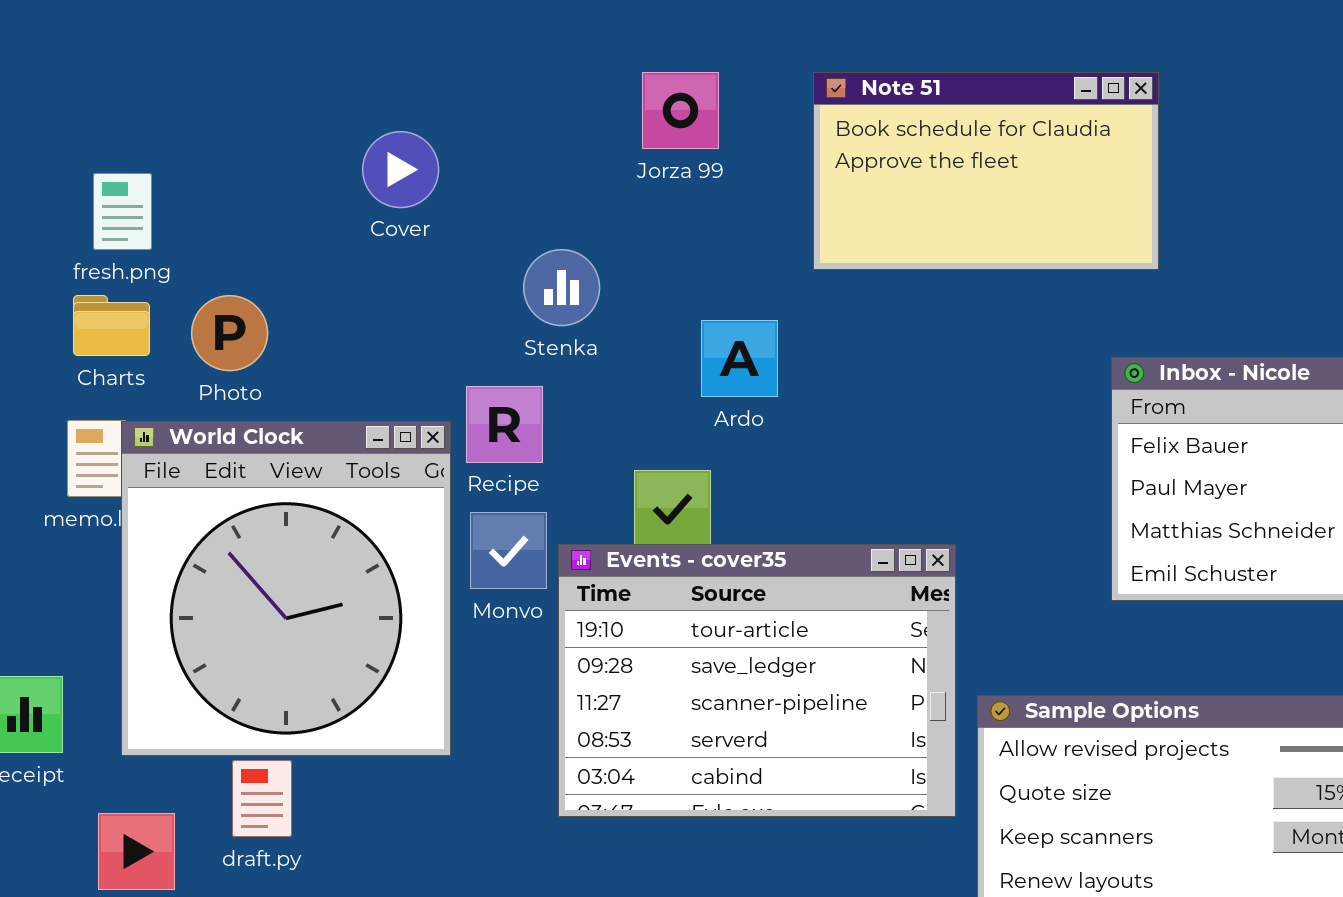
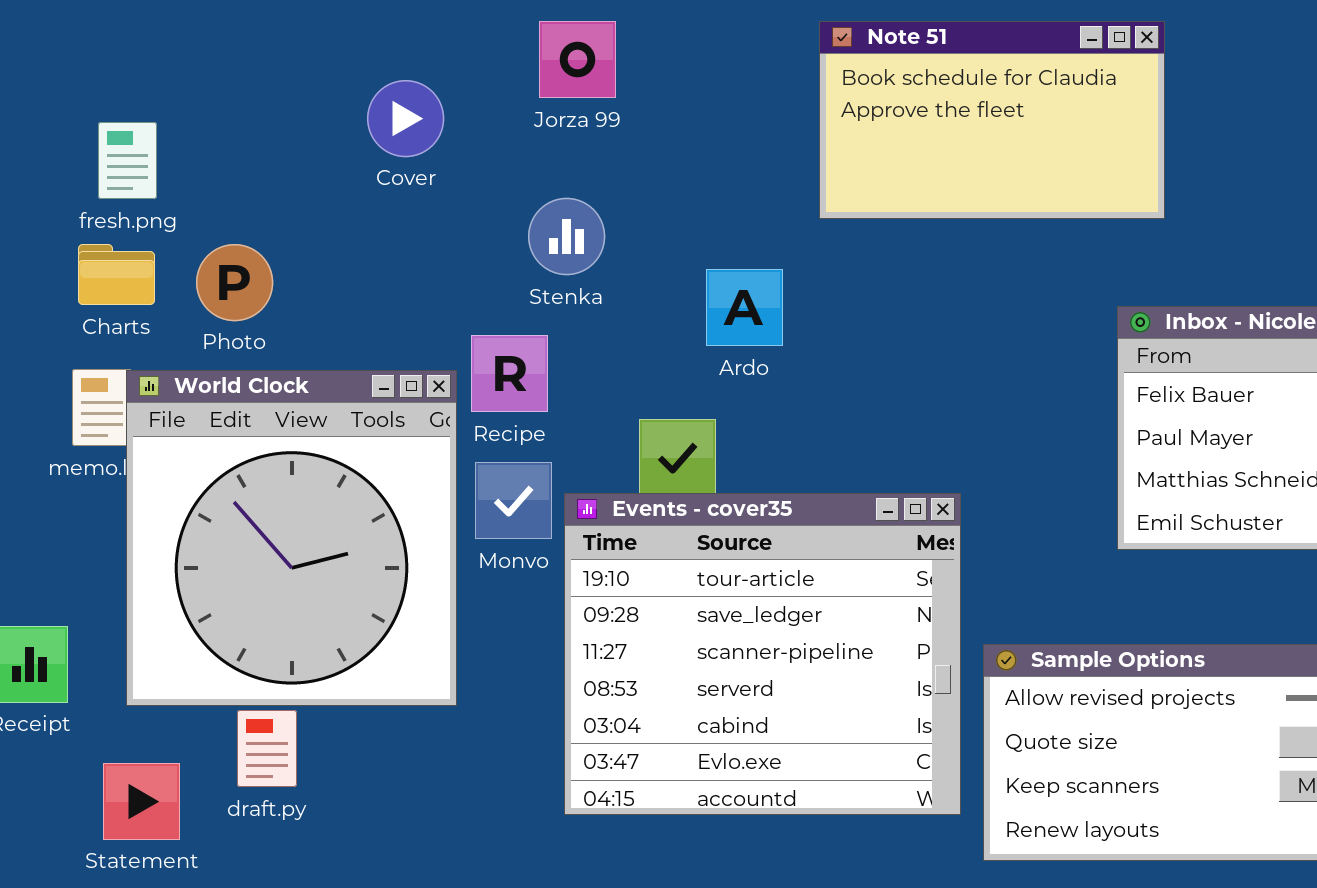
Jorza 99: [642,72,719,149] -> [539,21,616,98], moved
Events - cover35: [558,544,956,817] -> [564,493,961,815], resized

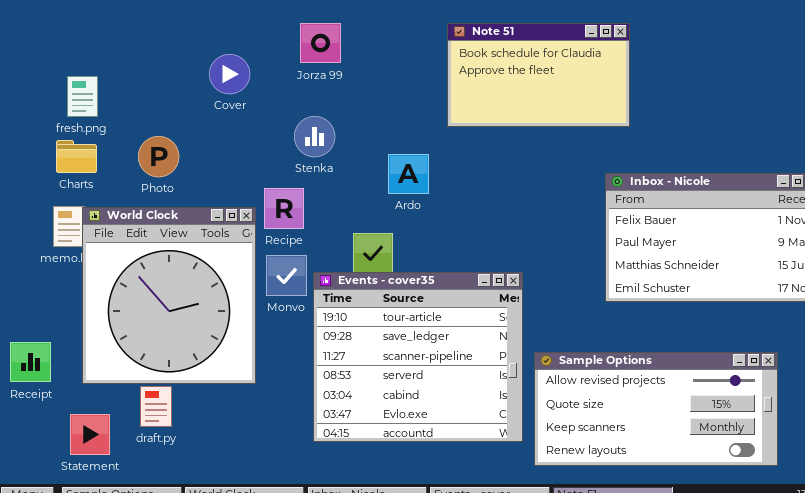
Photo: [196,244,273,321] -> [138,136,179,177], moved

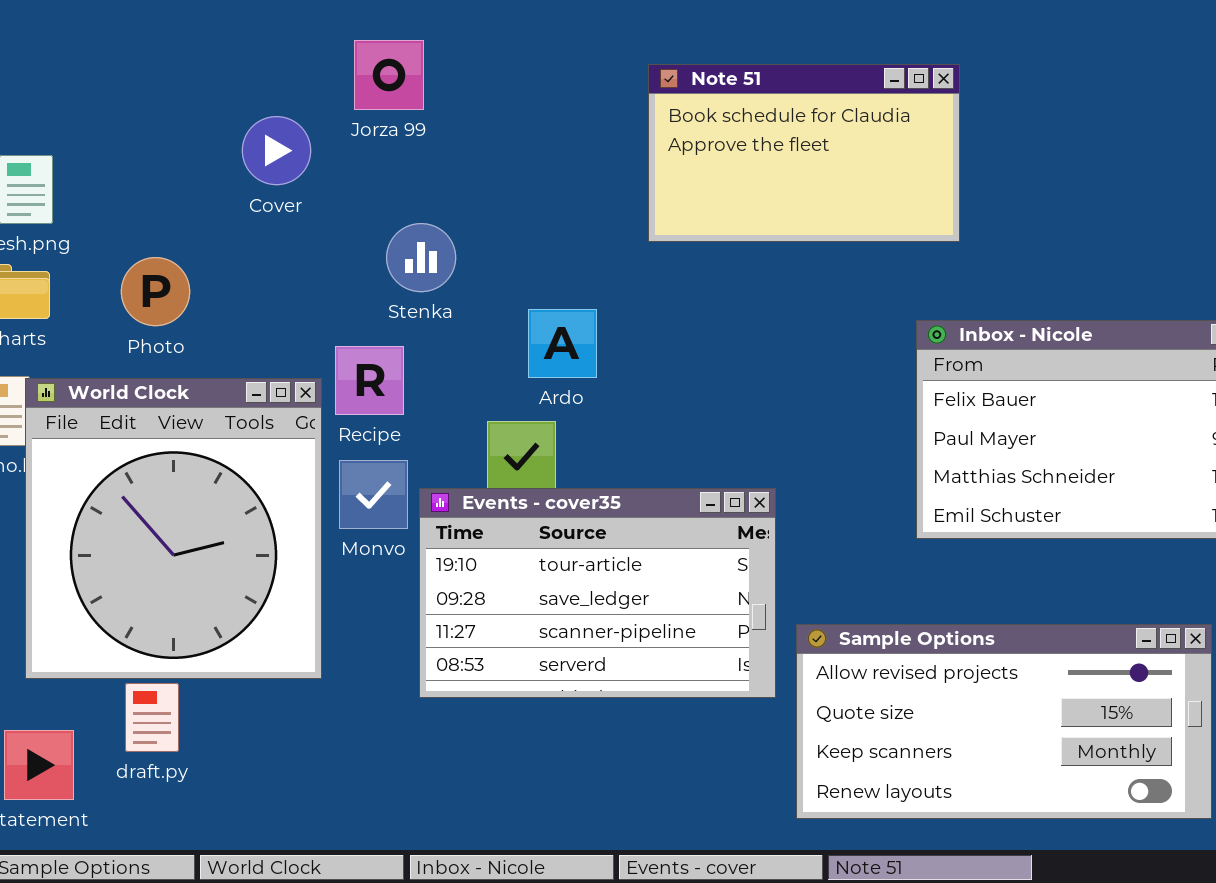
Jorza 99: [300,23,341,63] -> [354,40,424,110], moved
Ardo: [388,154,429,194] -> [528,309,597,378], moved
Events - cover35: [313,272,523,442] -> [419,488,776,698], resized

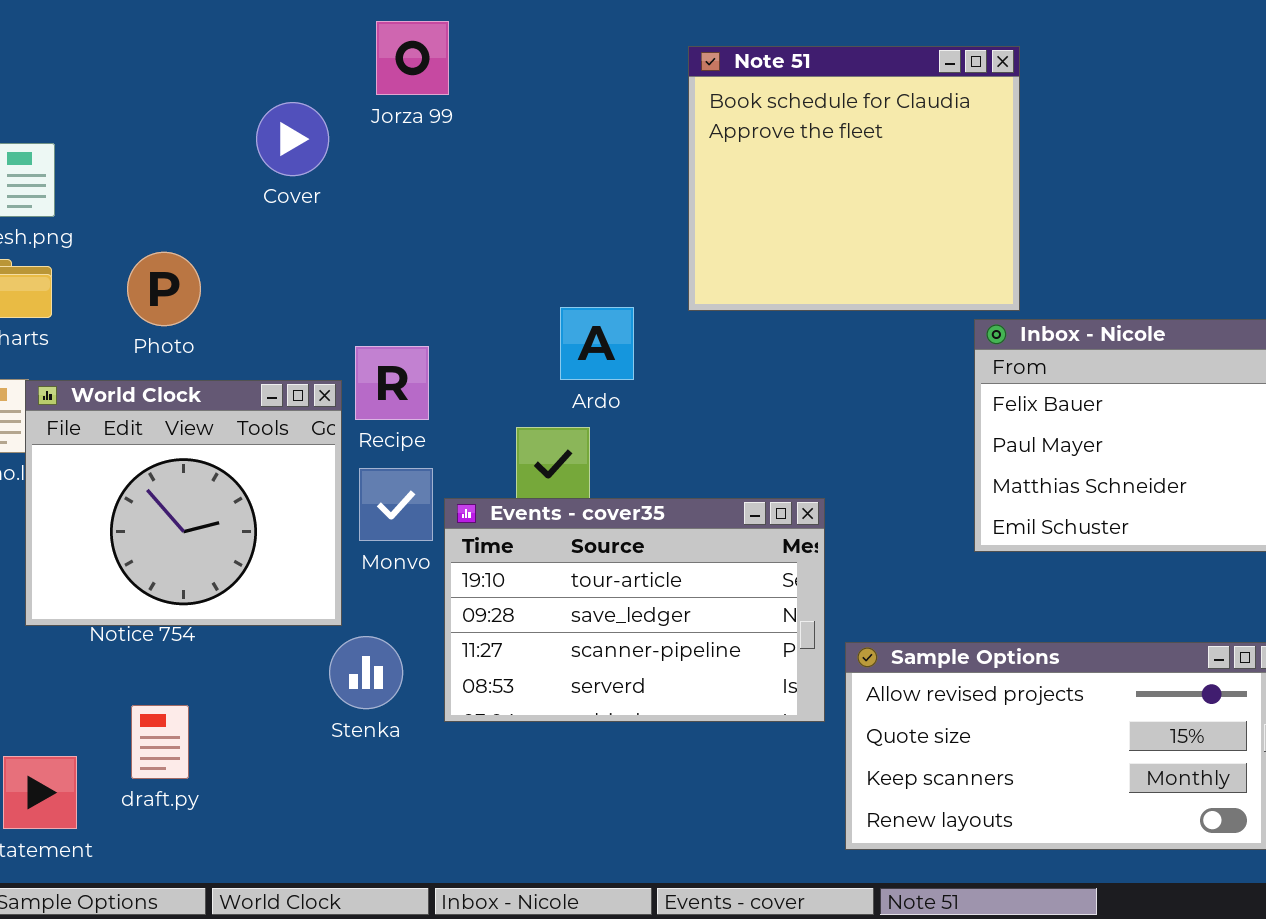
Note 51: [648,64,960,242] -> [688,46,1020,311], resized
Stenka: [386,223,456,292] -> [329,636,403,709], moved
World Clock: [25,378,322,679] -> [25,380,342,626], resized

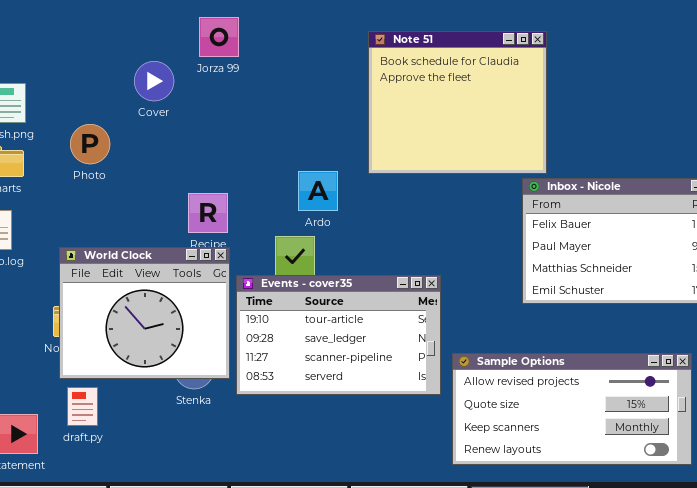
Photo: [127,252,201,326] -> [70,124,110,164], moved
World Clock: [25,380,342,626] -> [59,247,230,379], moved

